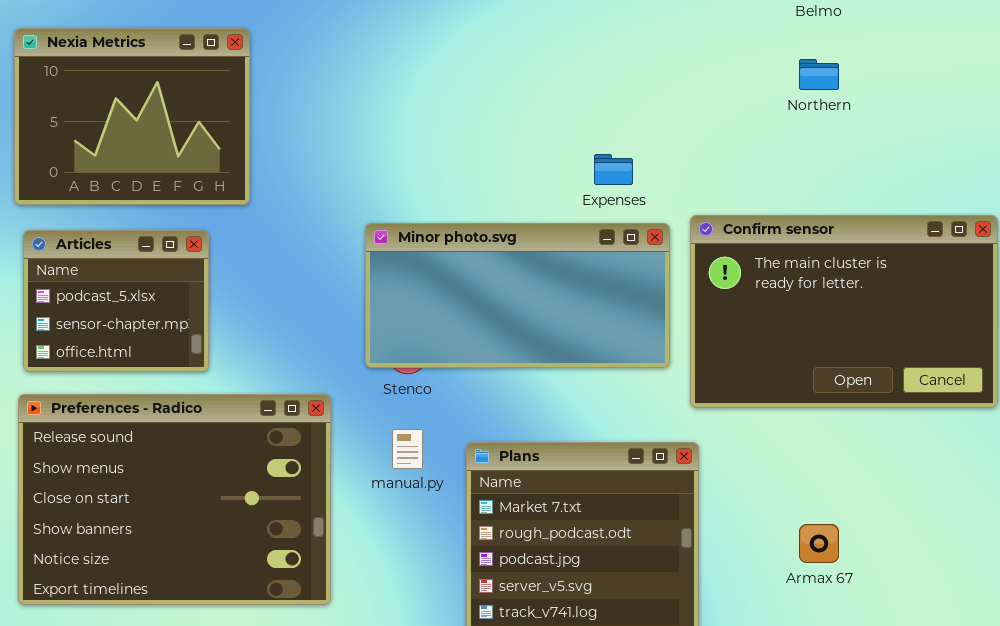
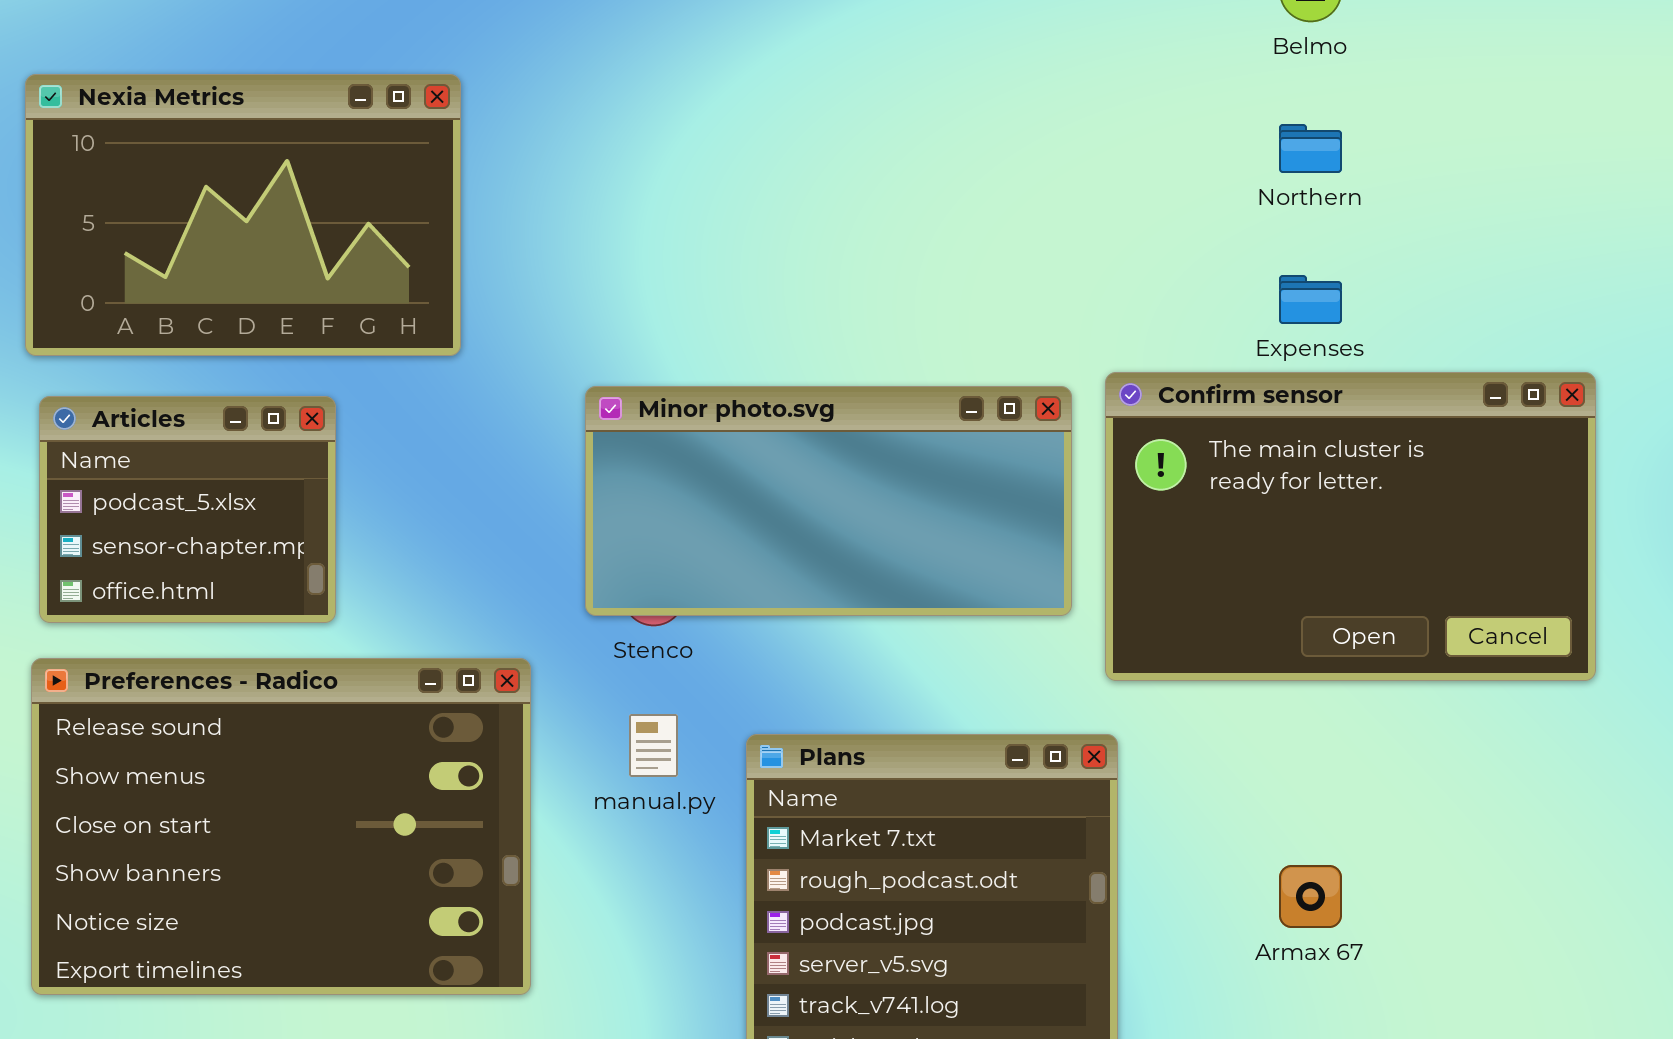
Nexia Metrics: [14,28,250,205] -> [25,74,461,356], resized
Expenses: [594,154,633,185] -> [1279,275,1342,324], moved

